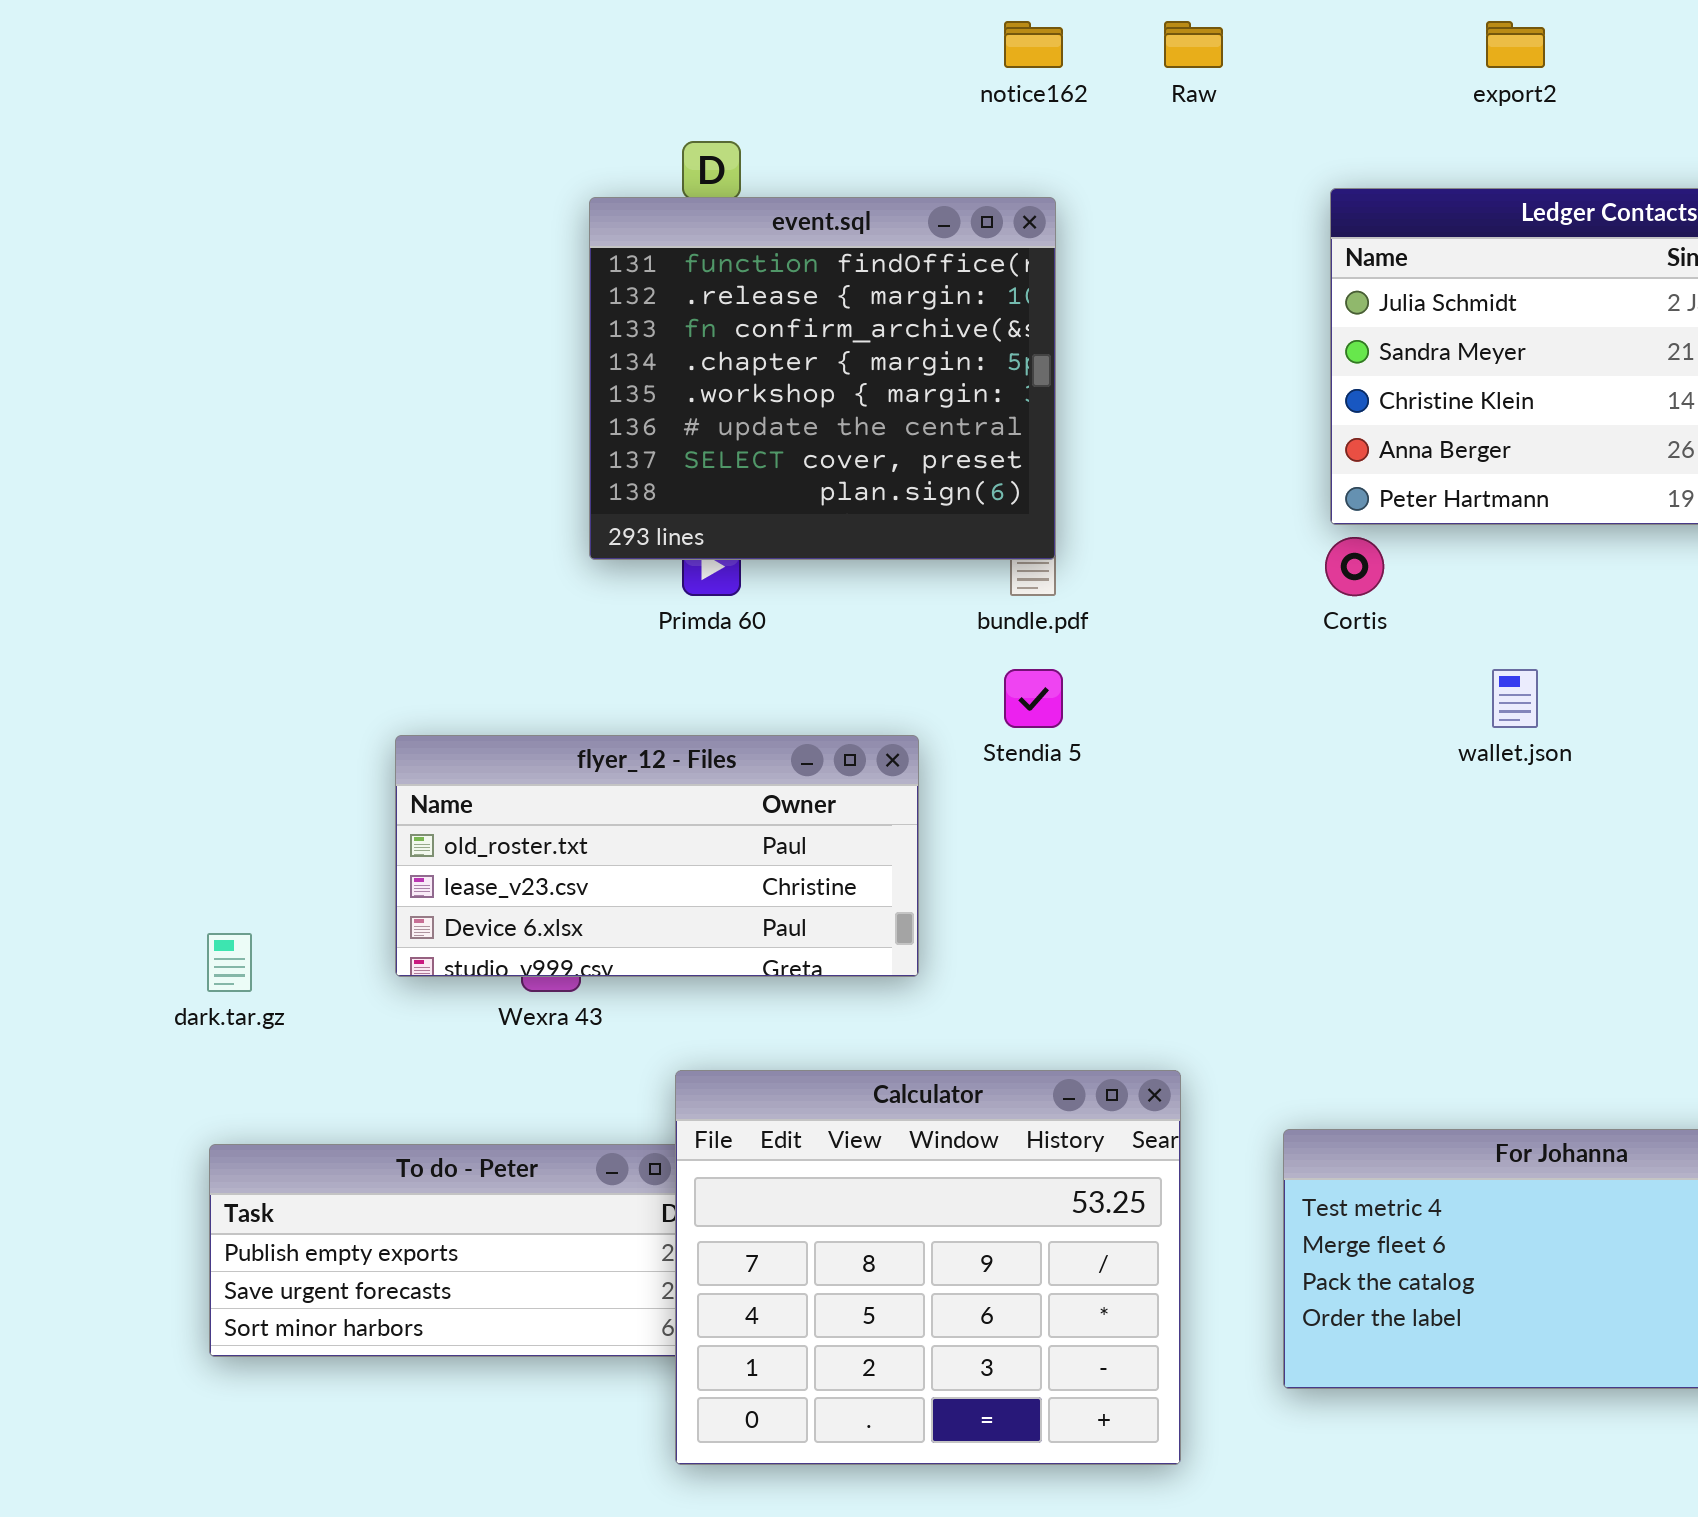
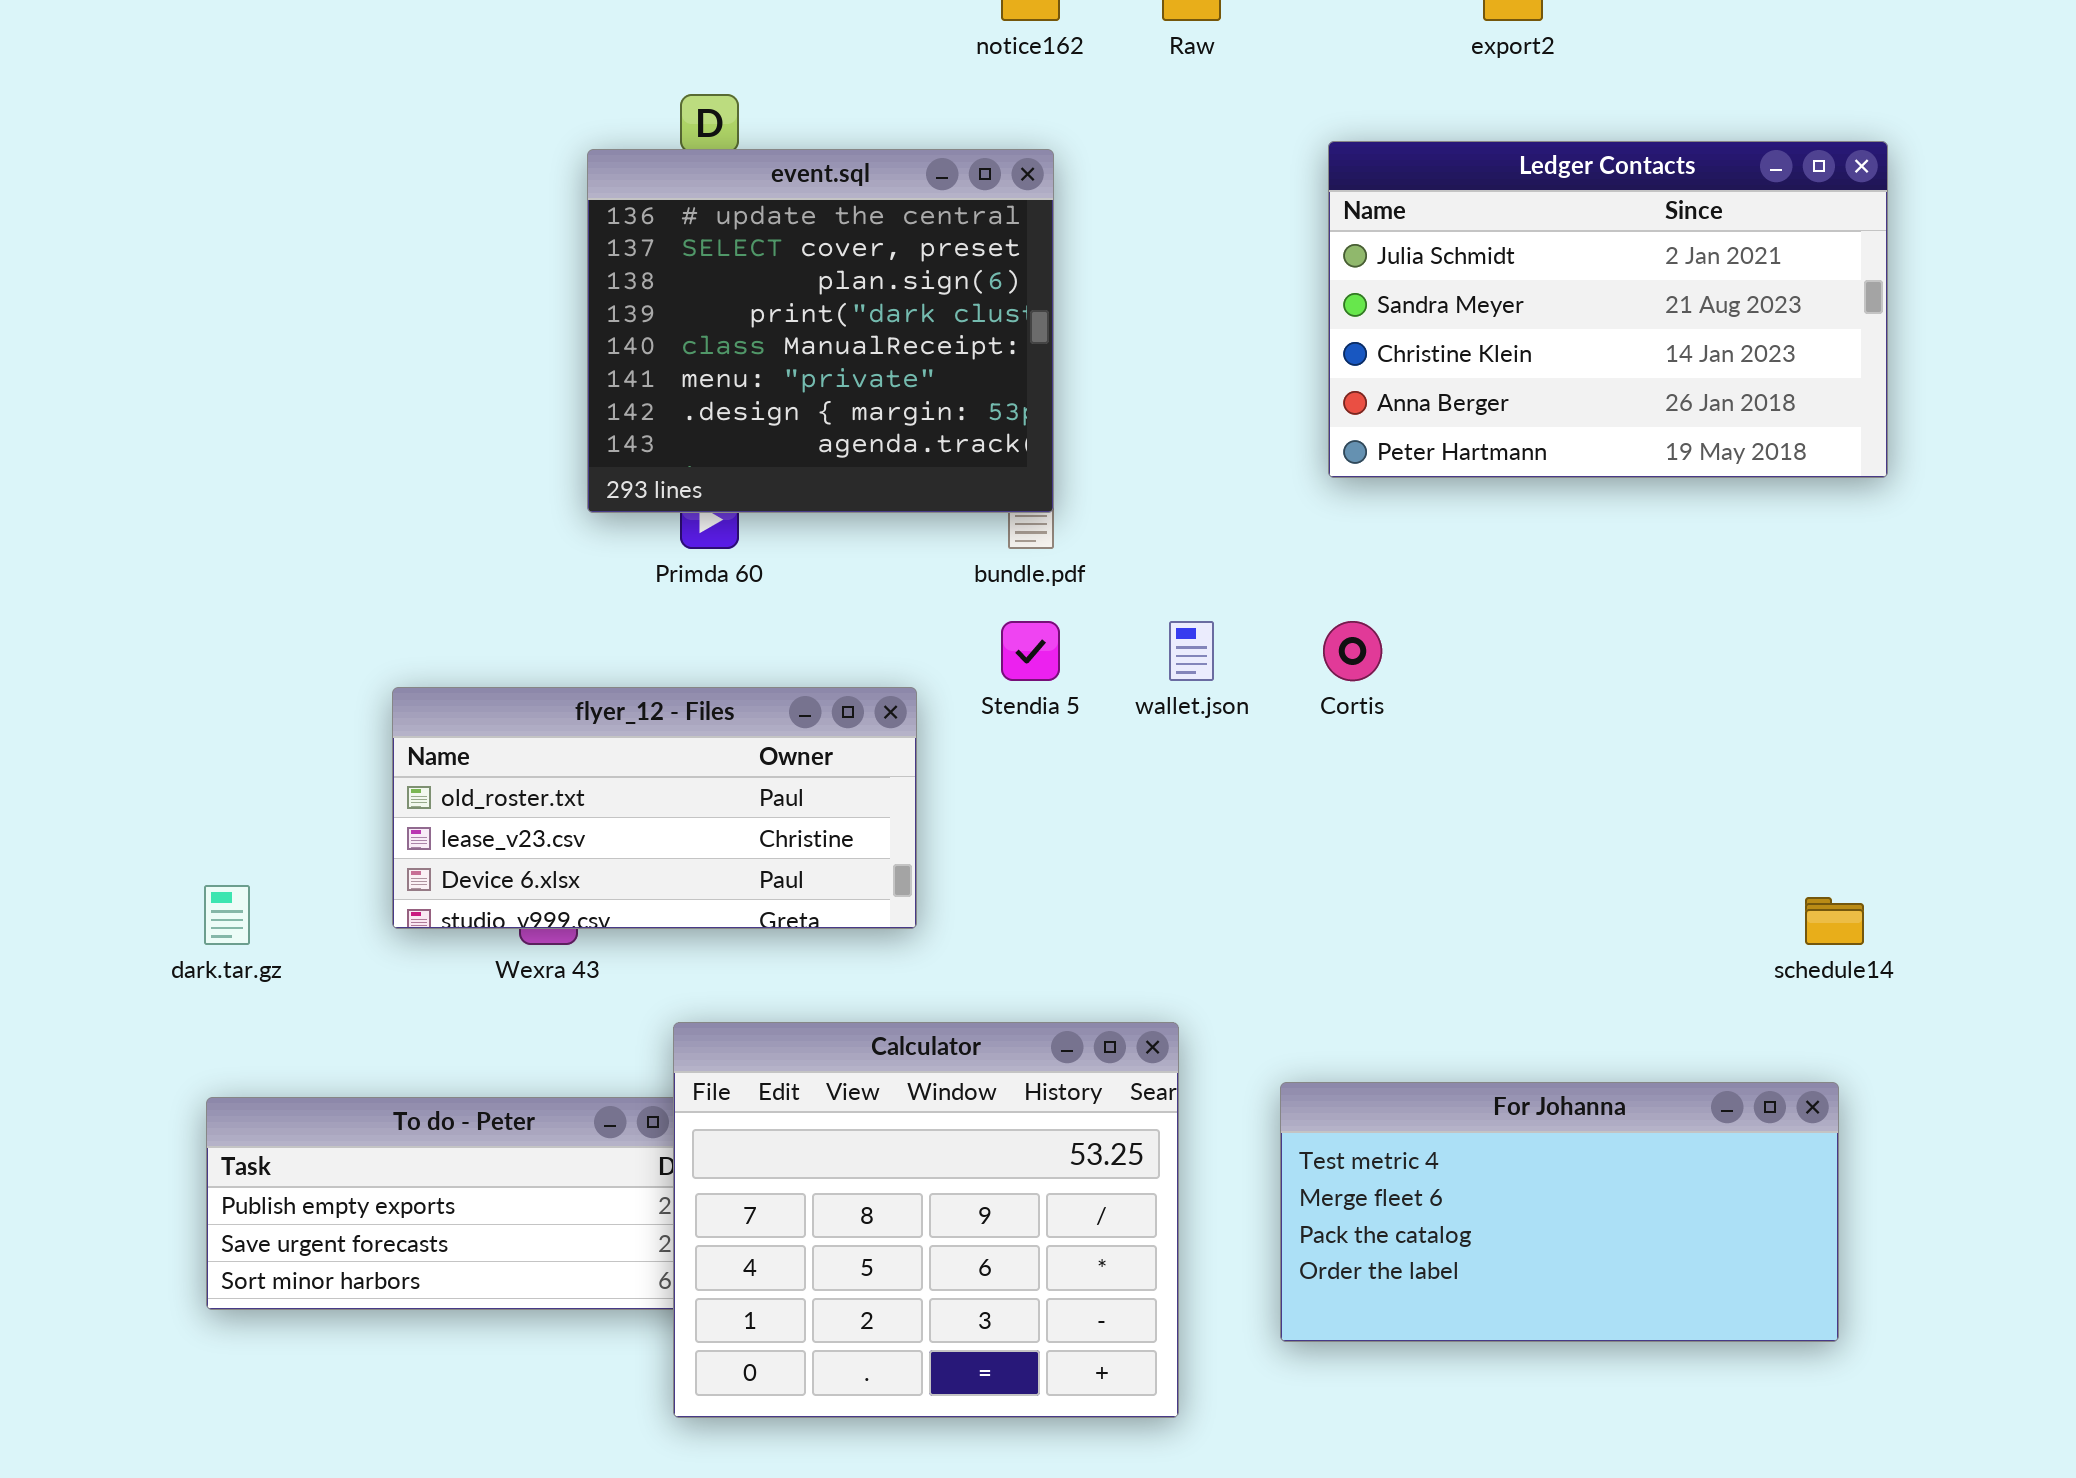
event.sql: [589,197,1056,560] -> [587,149,1054,513], scrolled down 5 rows
Cortis: [1325,537,1384,596] -> [1323,621,1382,681], moved
wallet.json: [1492,669,1538,728] -> [1169,621,1214,681], moved

